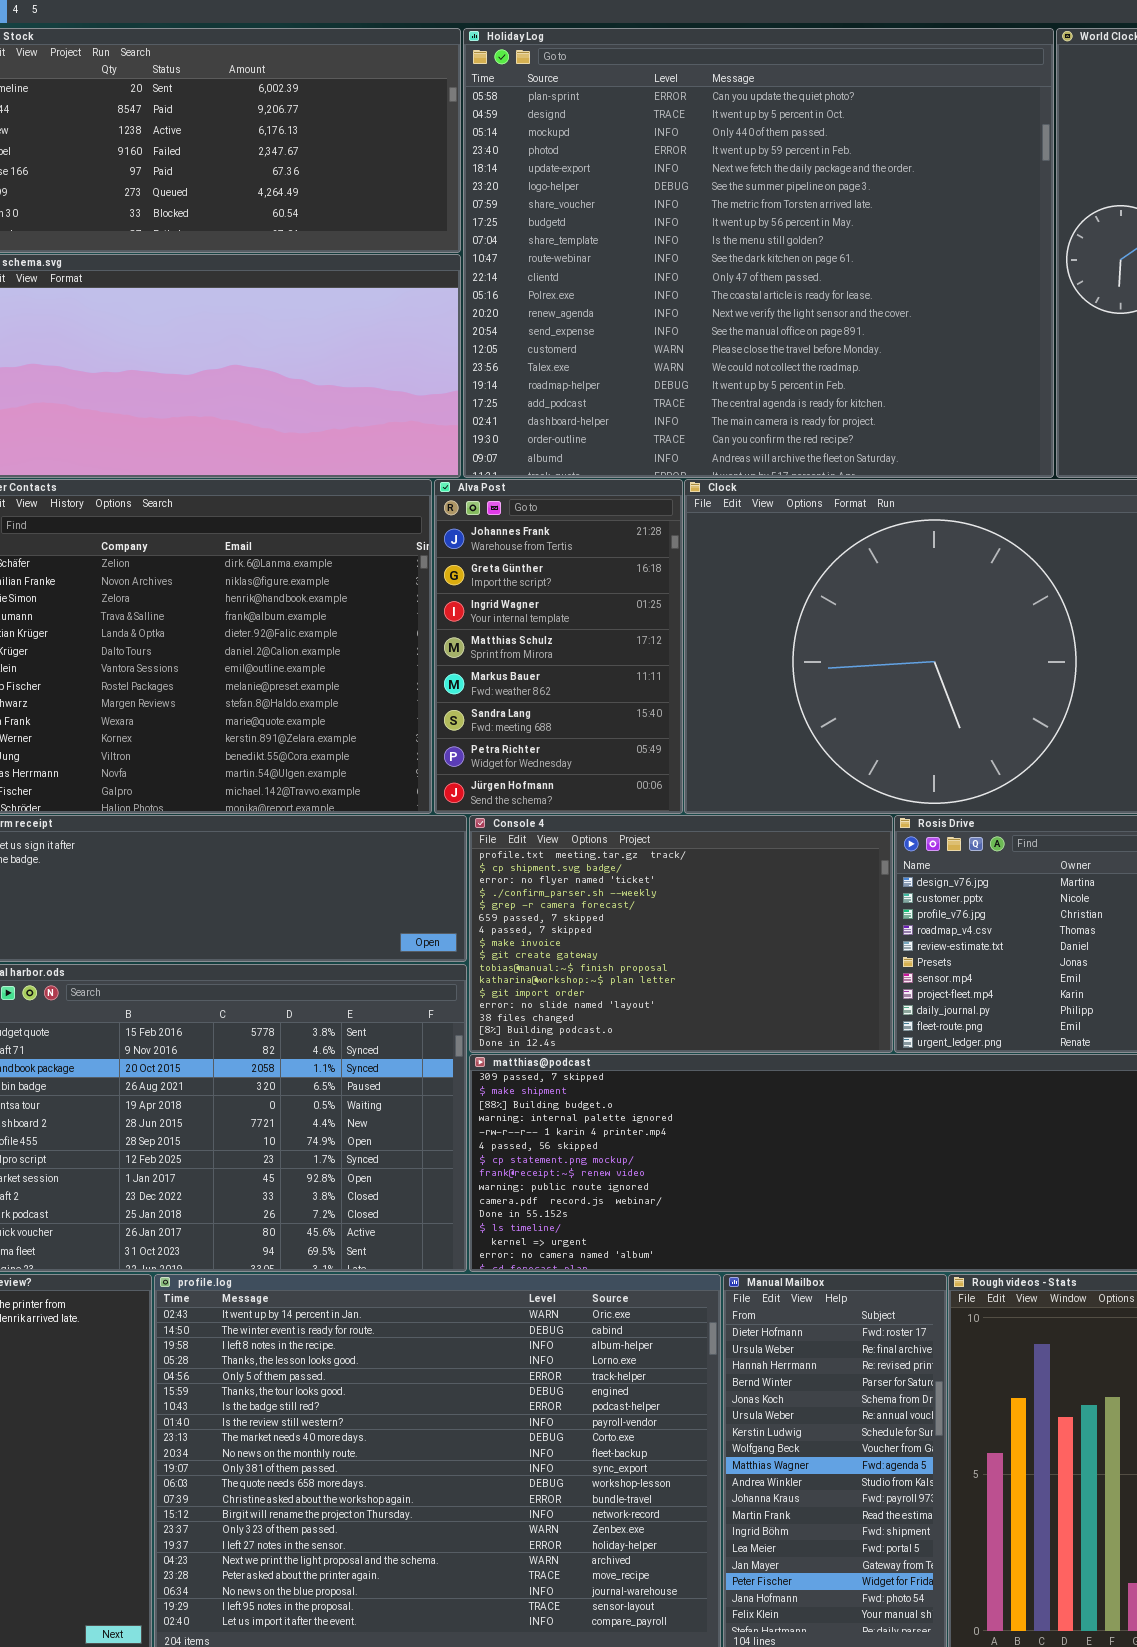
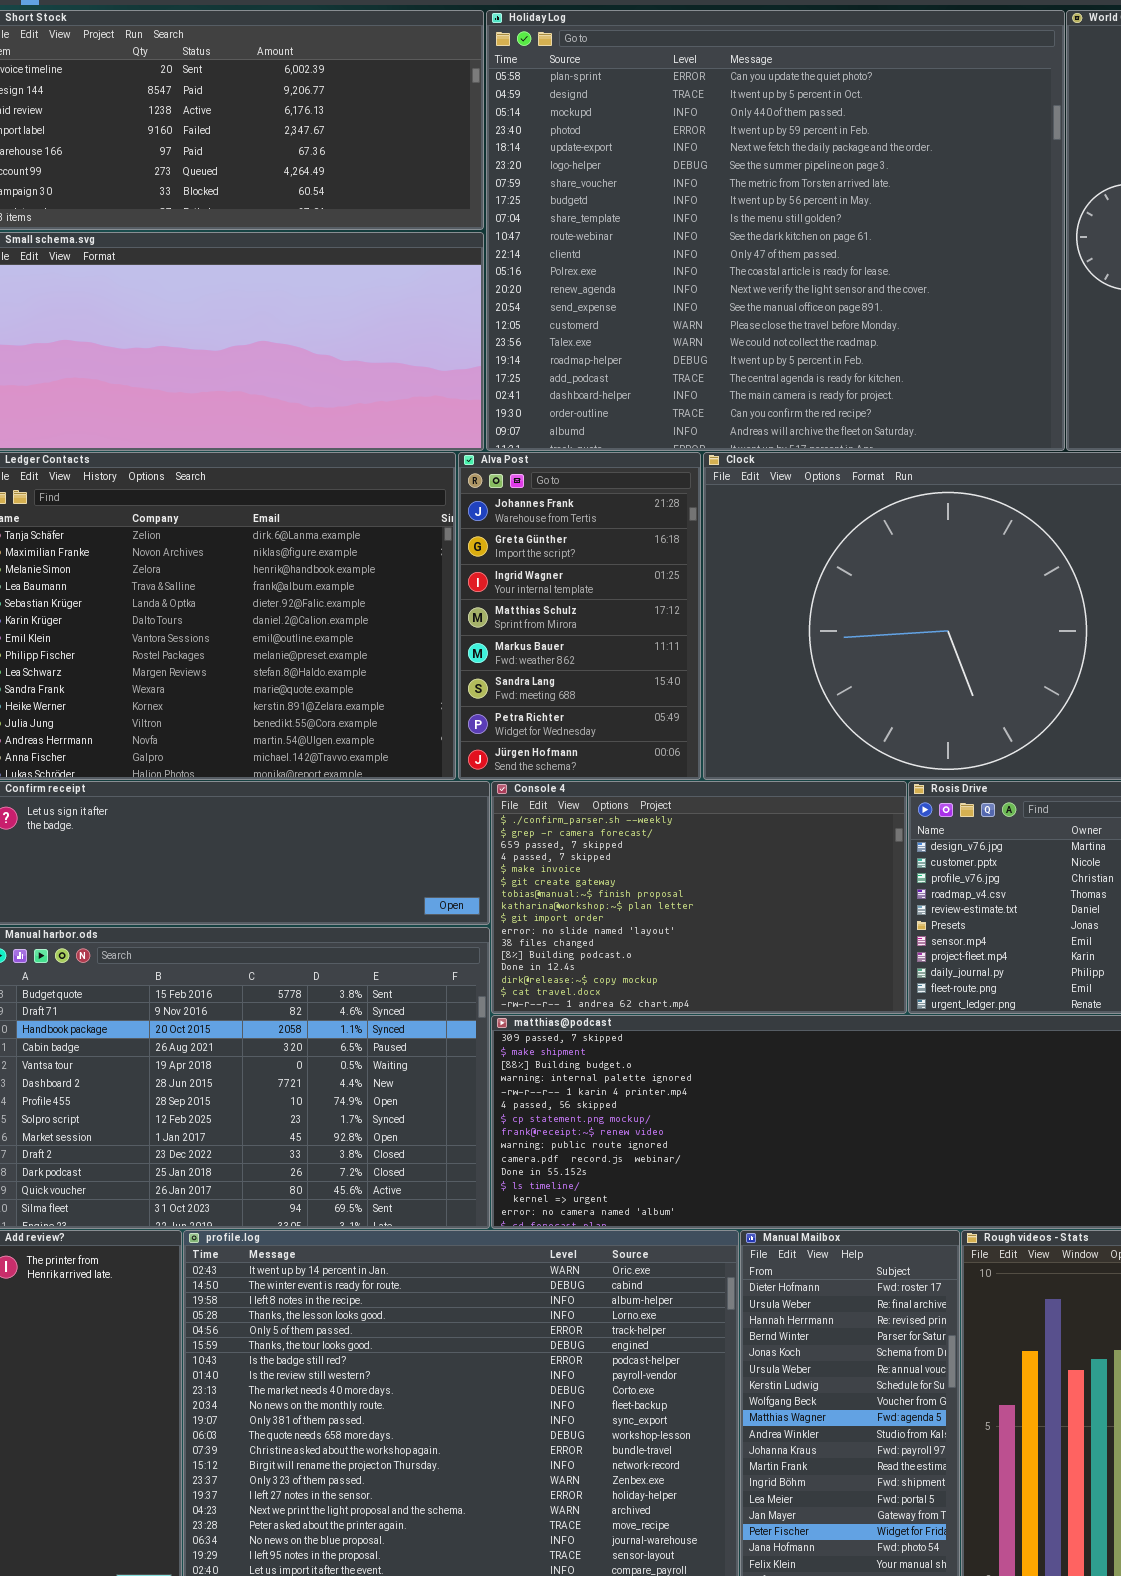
Console 4: [469,815,893,1053] -> [491,781,907,1014], scrolled down 3 rows

